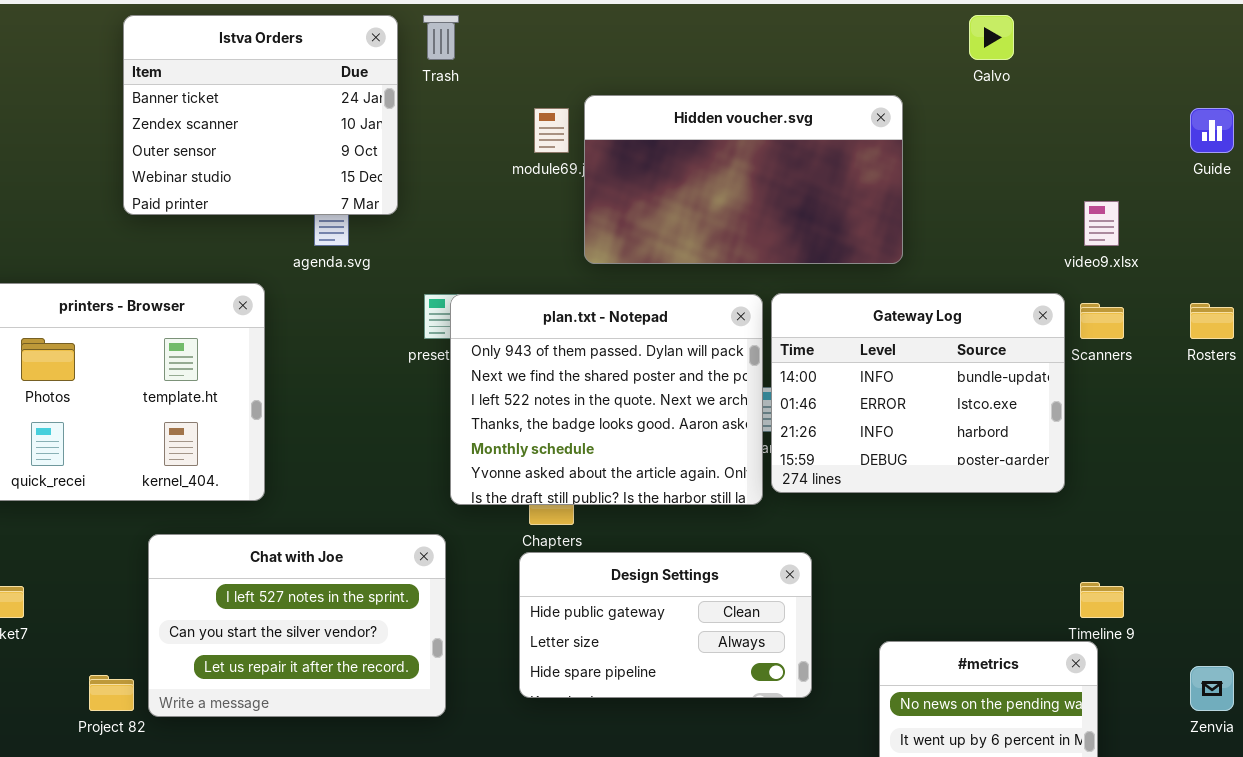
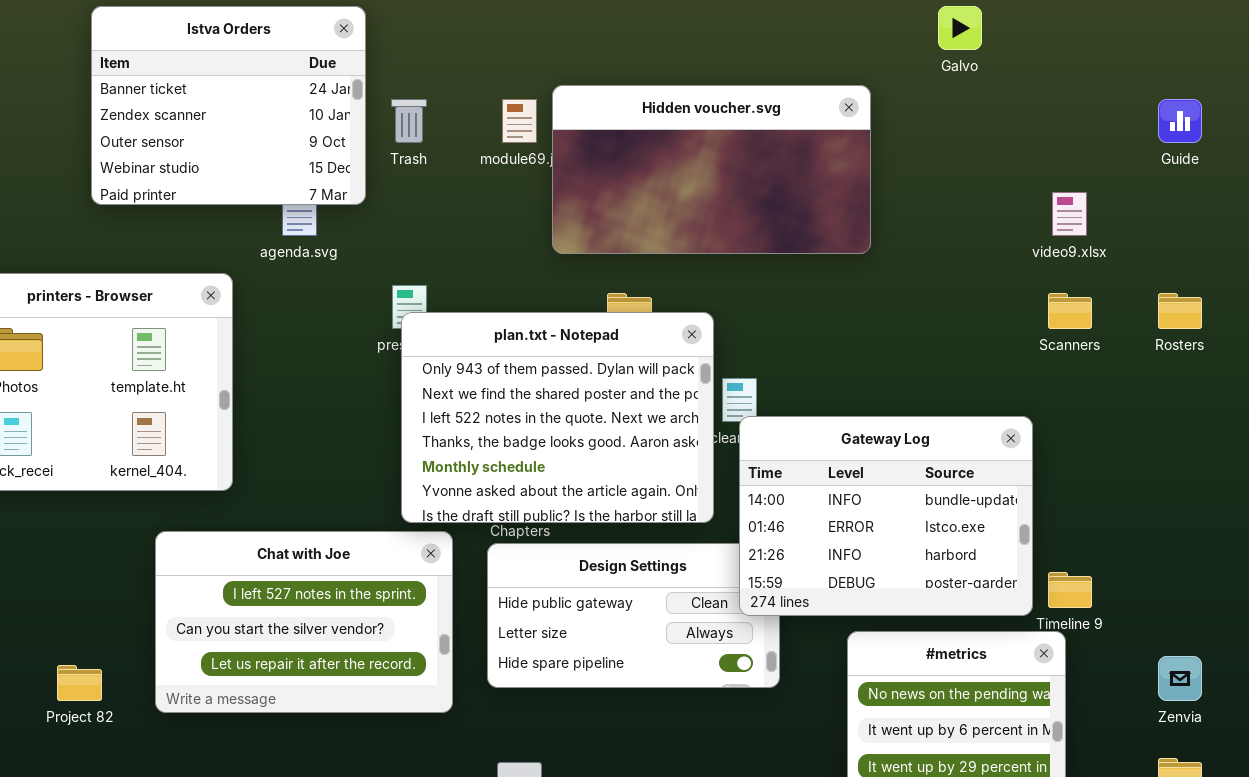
Trash: [423,15,459,60] -> [391,99,427,143], moved
Gateway Log: [771,293,1065,493] -> [739,416,1033,616], moved
plan.txt - Notepad: [450,294,763,505] -> [401,312,714,523], moved
Chat with Joe: [148,534,446,717] -> [155,531,453,713], moved

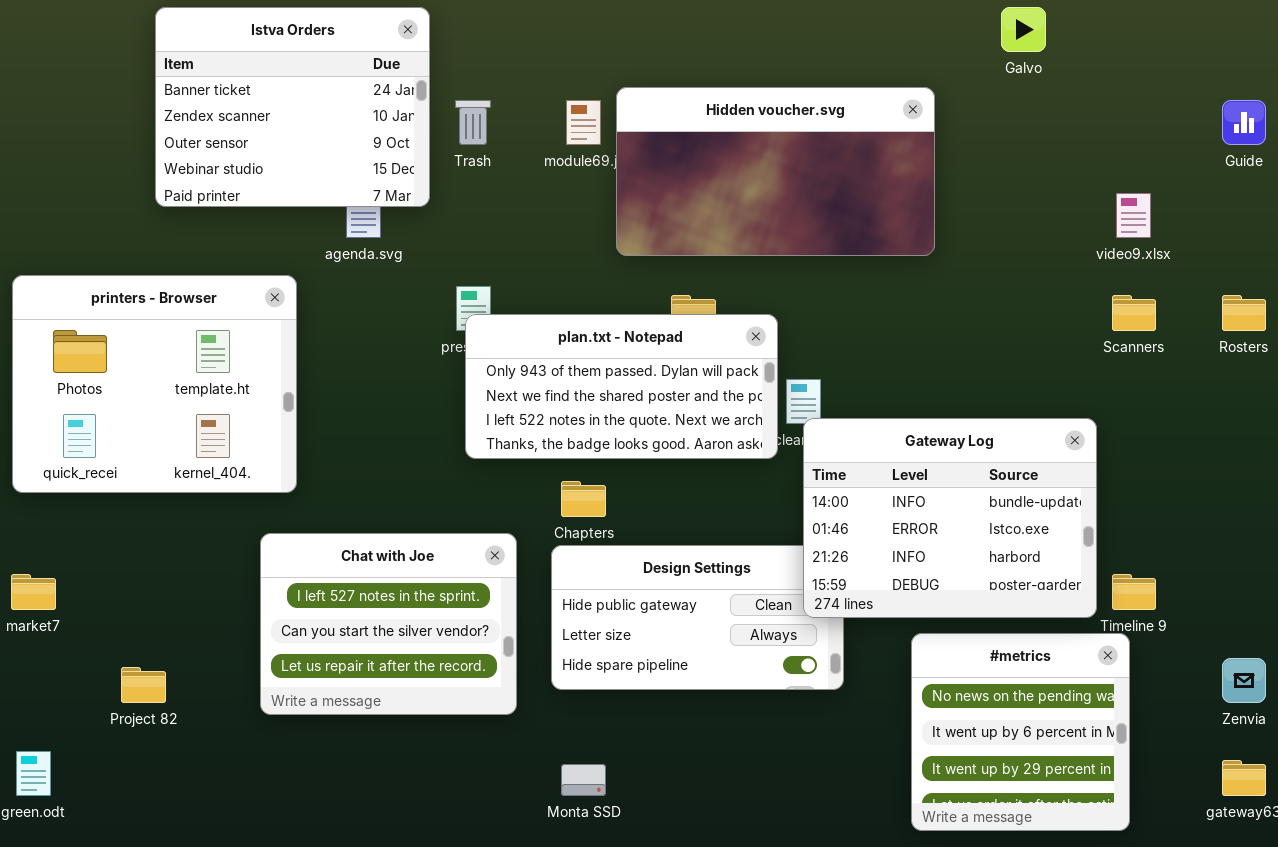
plan.txt - Notepad: [401,312,714,523] -> [465,314,778,459], resized
Chat with Joe: [155,531,453,713] -> [260,533,517,715], resized

